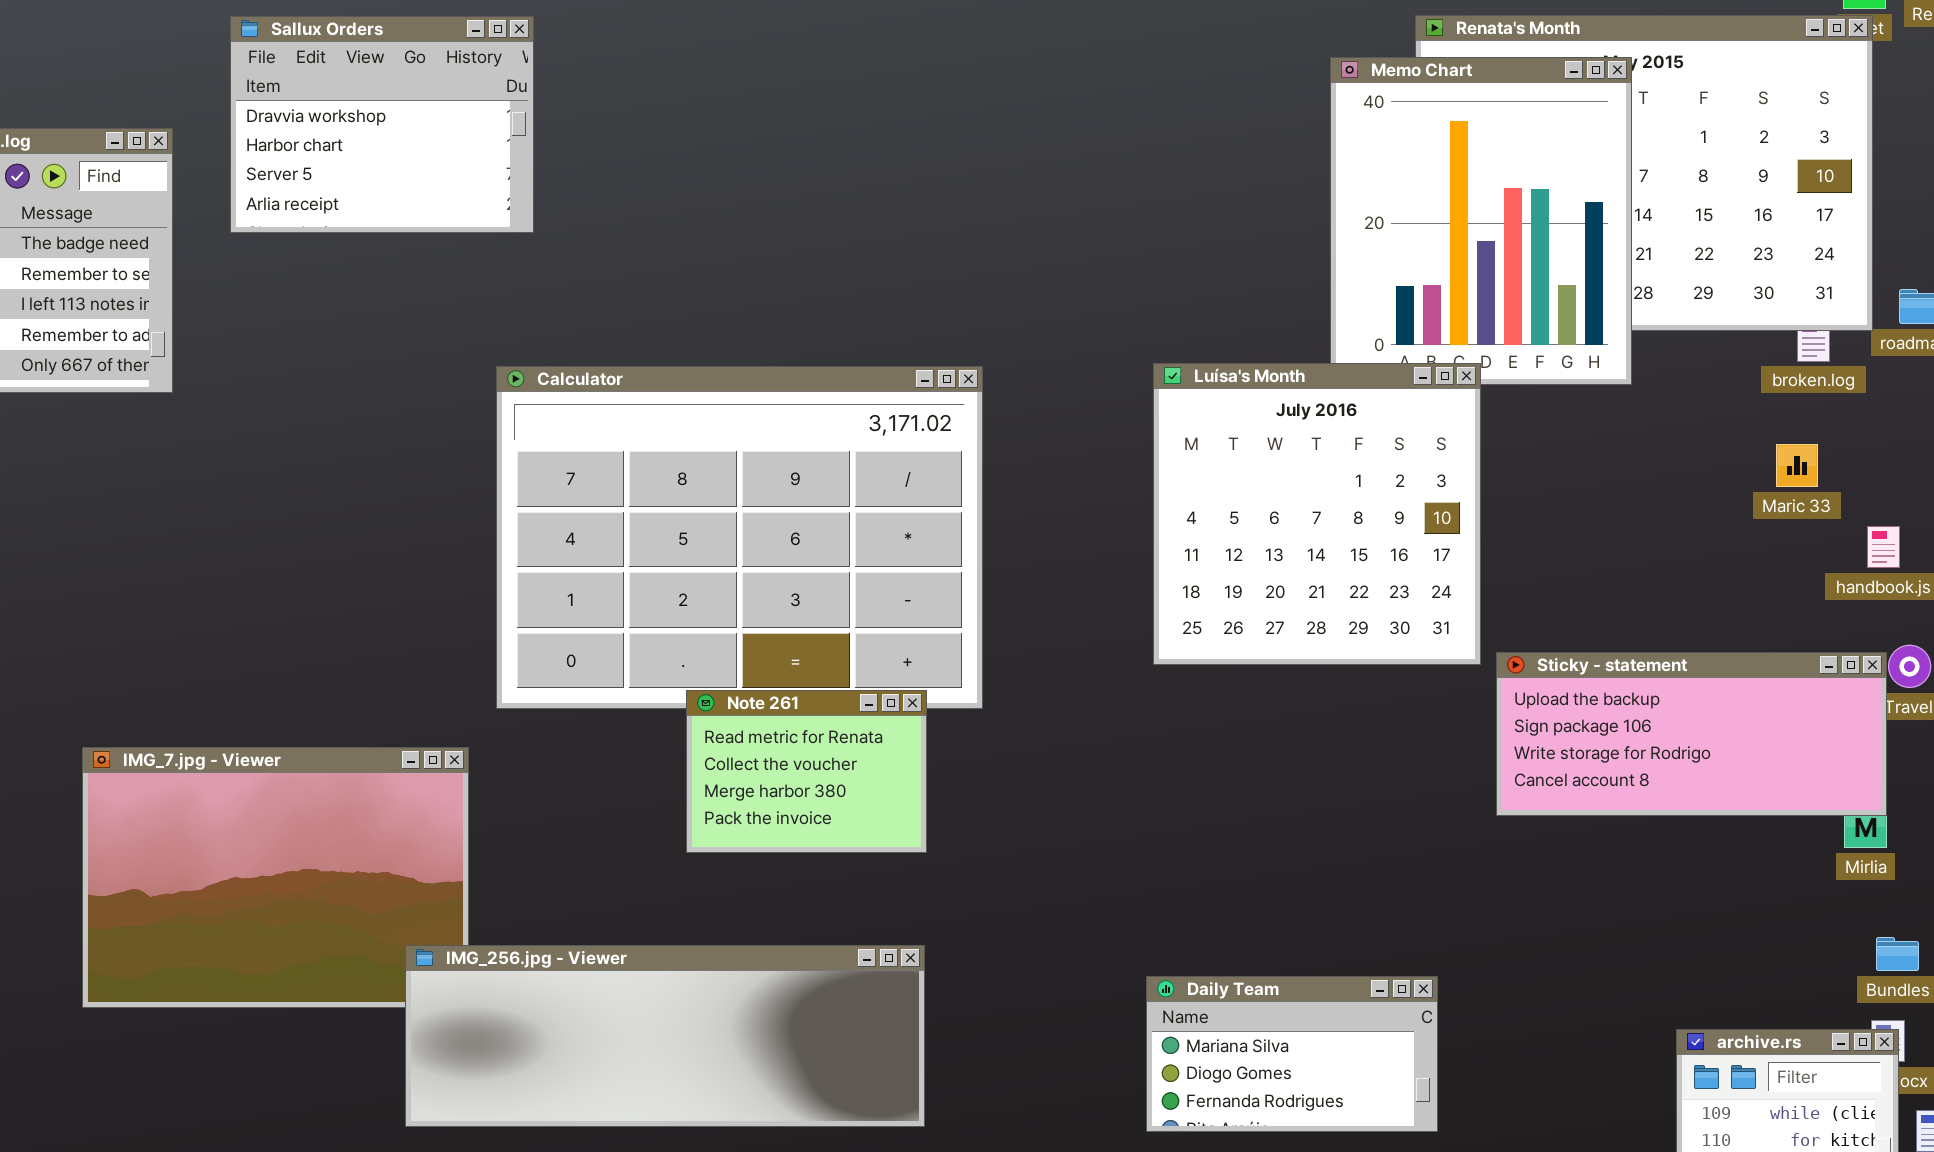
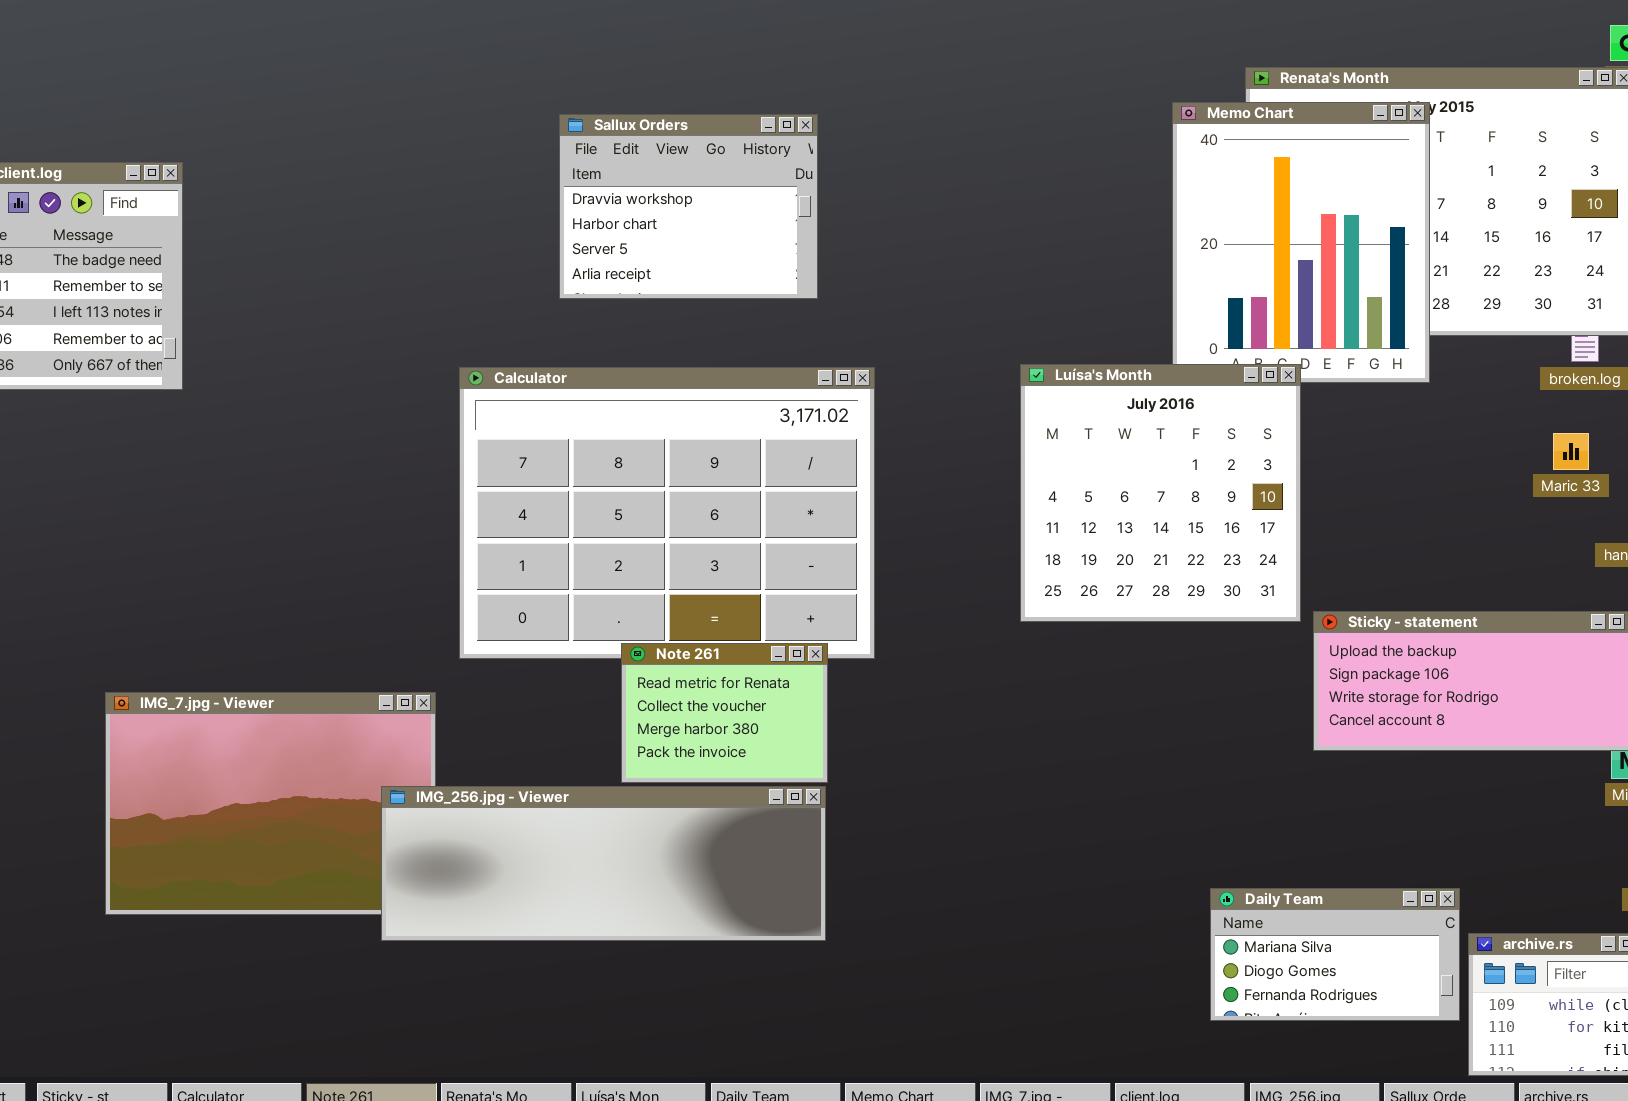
Sallux Orders: [230,16,534,233] -> [559,114,818,299], moved
IMG_256.jpg - Viewer: [405,945,925,1127] -> [381,786,826,941], moved
Daily Team: [1146,976,1438,1132] -> [1210,888,1460,1021], moved

